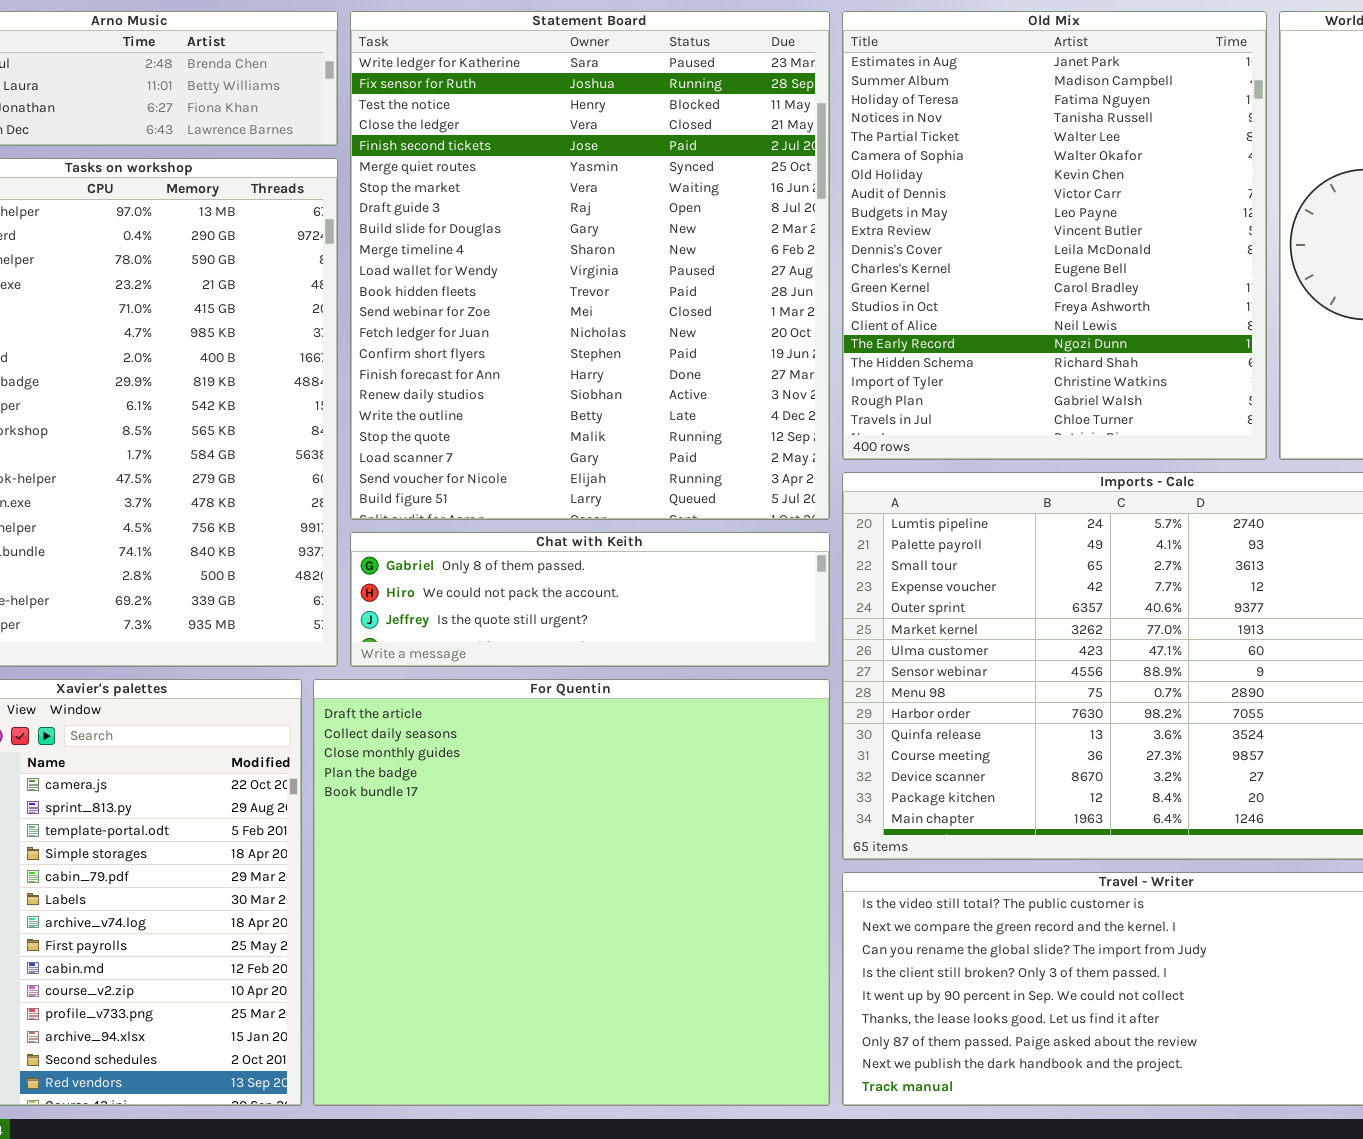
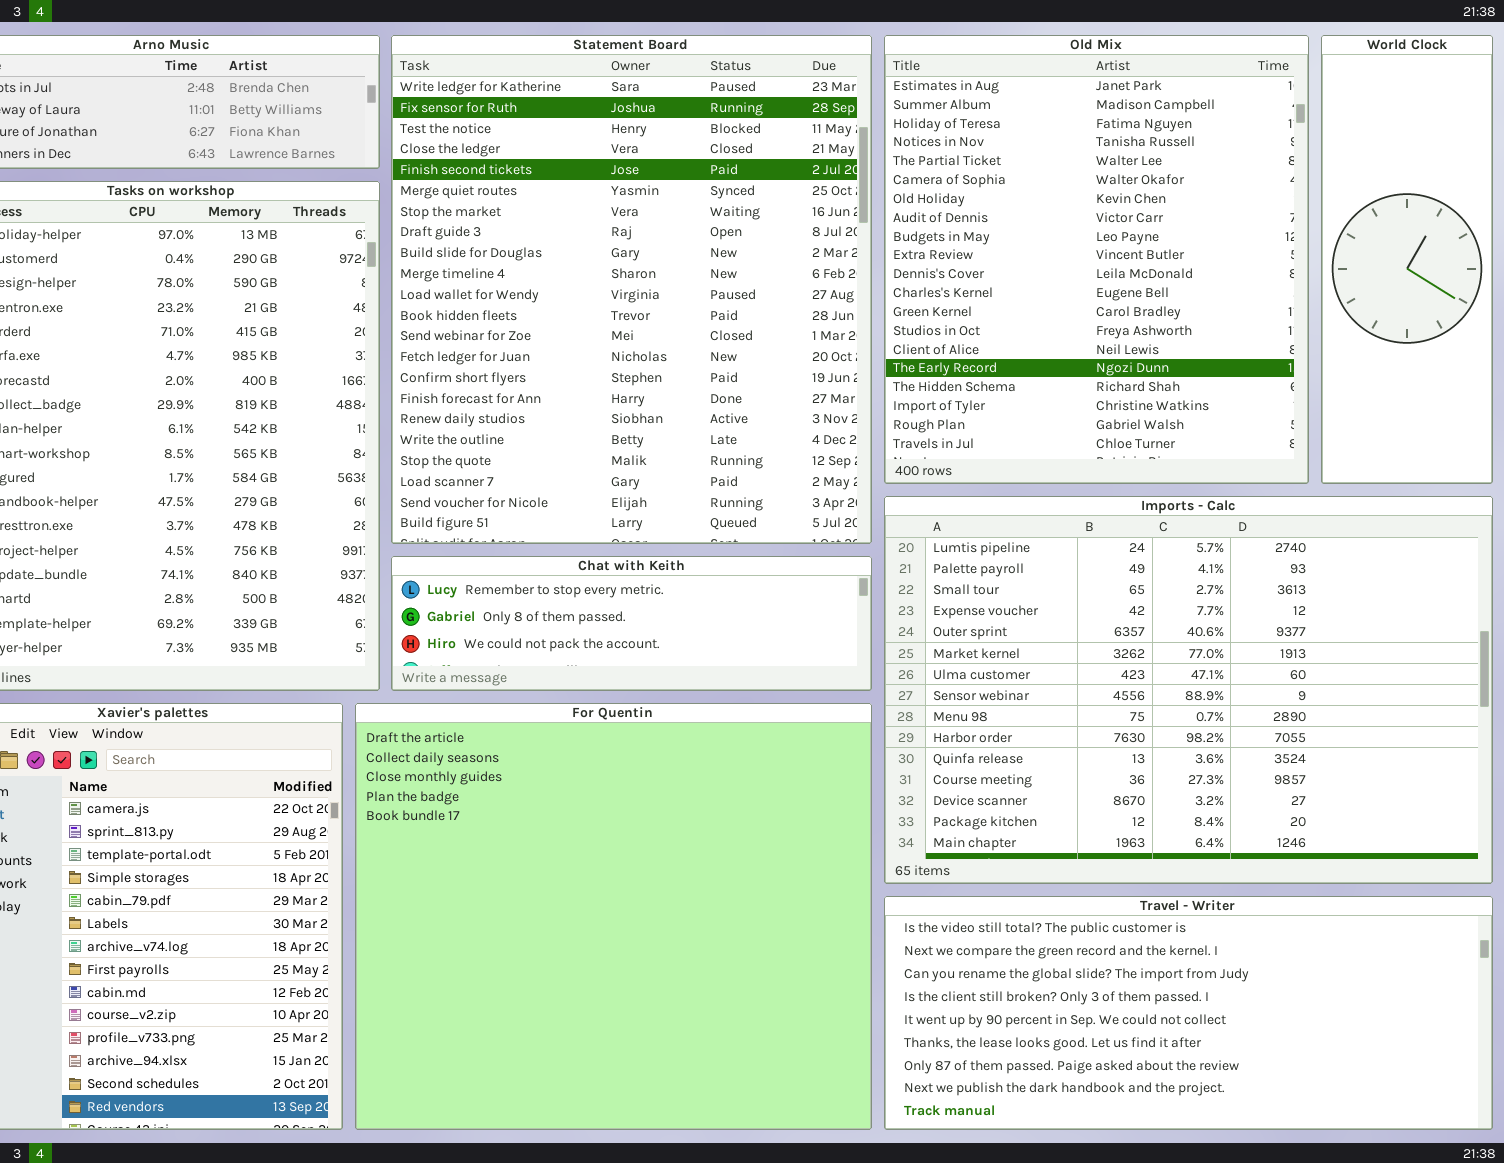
Chat with Keith: [350,532,830,667] -> [391,556,872,691], scrolled up 1 row

